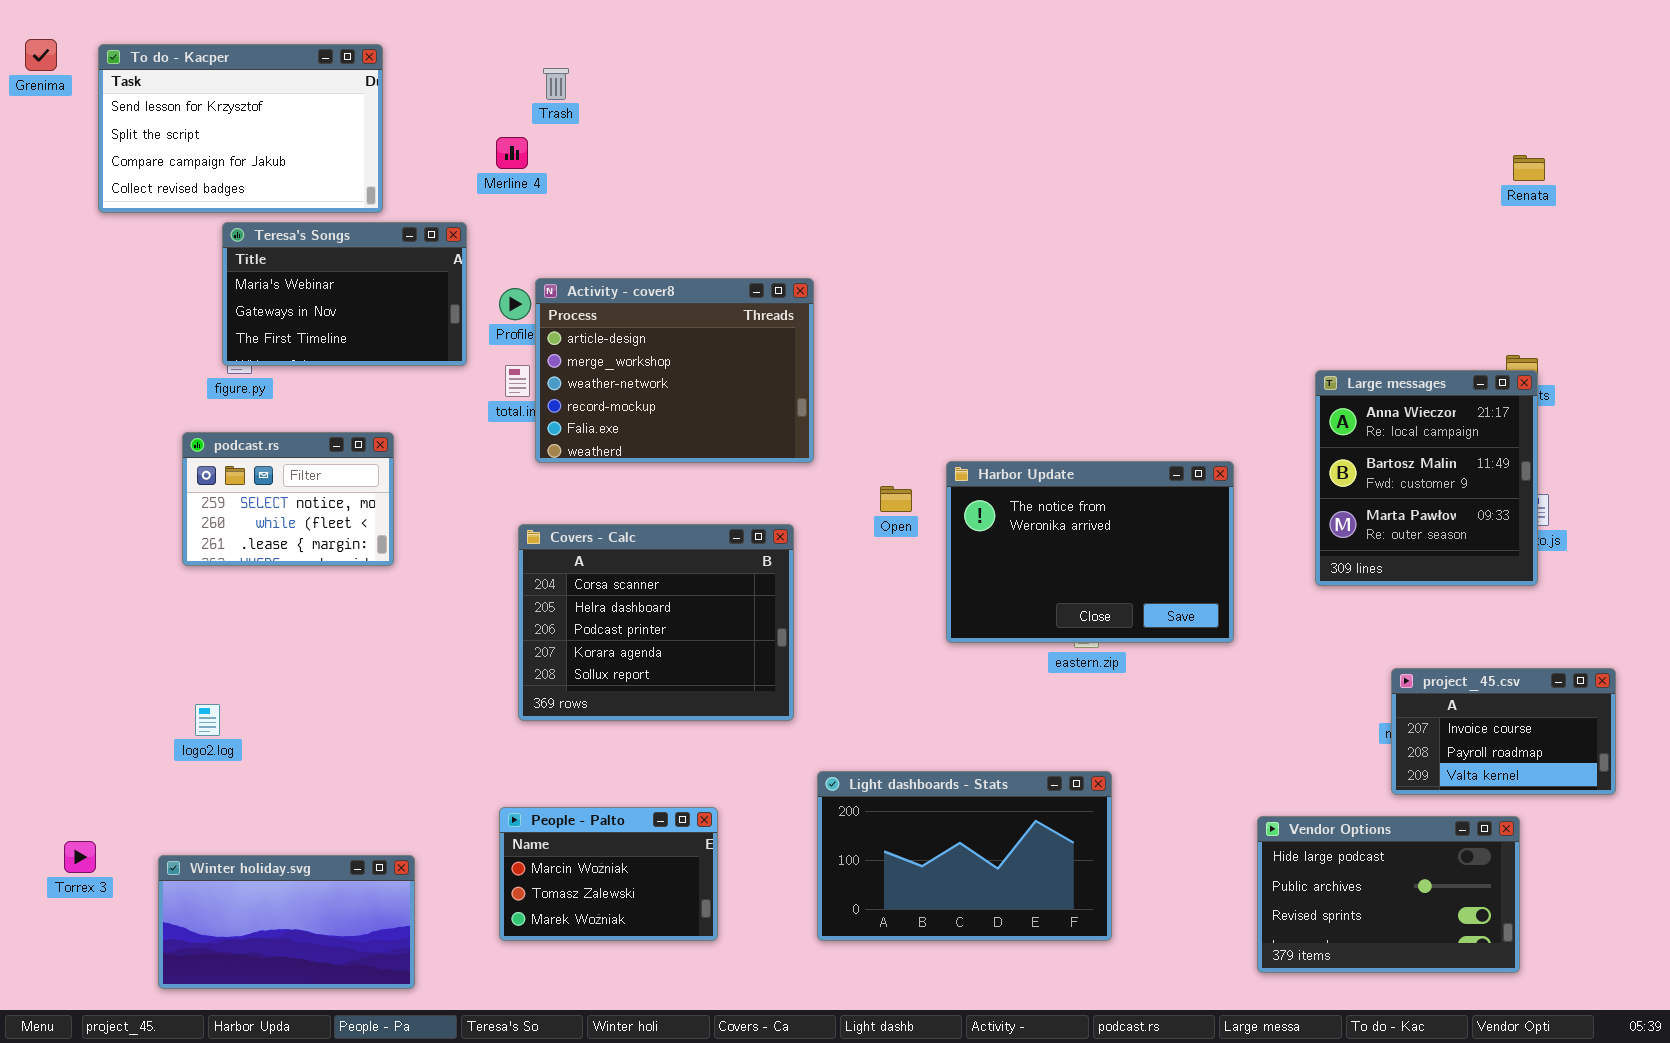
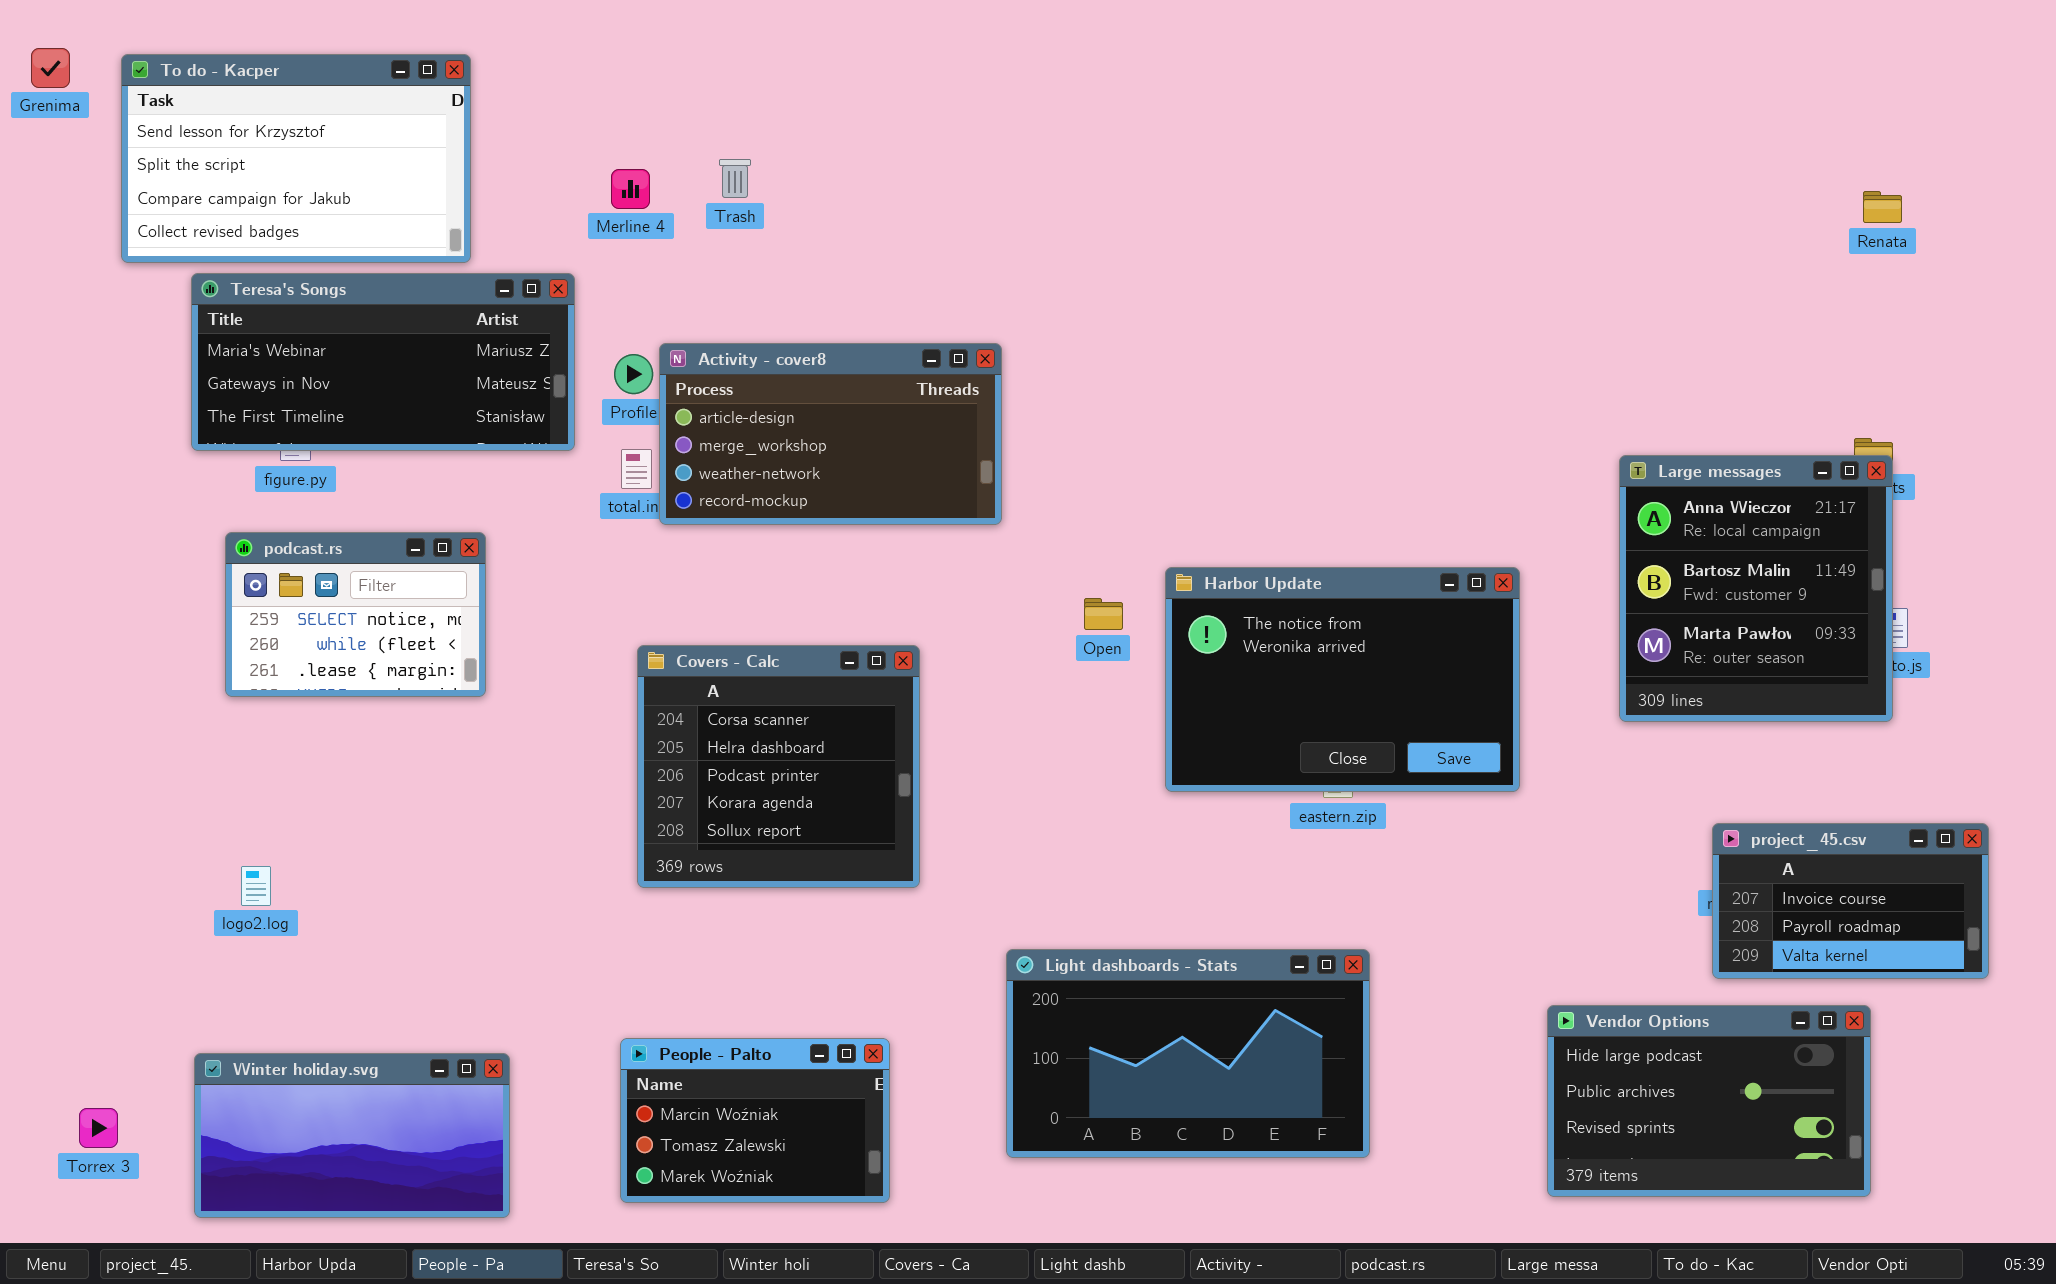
Trash: [543,68,569,100] -> [719,159,751,198], moved
Teresa's Songs: [222,222,467,366] -> [191,273,575,451], resized
Activity - cover8: [535,278,814,463] -> [659,343,1002,525], resized
Covers - Calc: [518,524,794,721] -> [637,645,920,888], resized
People - Palto: [499,807,718,941] -> [620,1038,890,1203], moved
Torrex 3: [64,841,96,873] -> [79,1108,118,1148], moved

